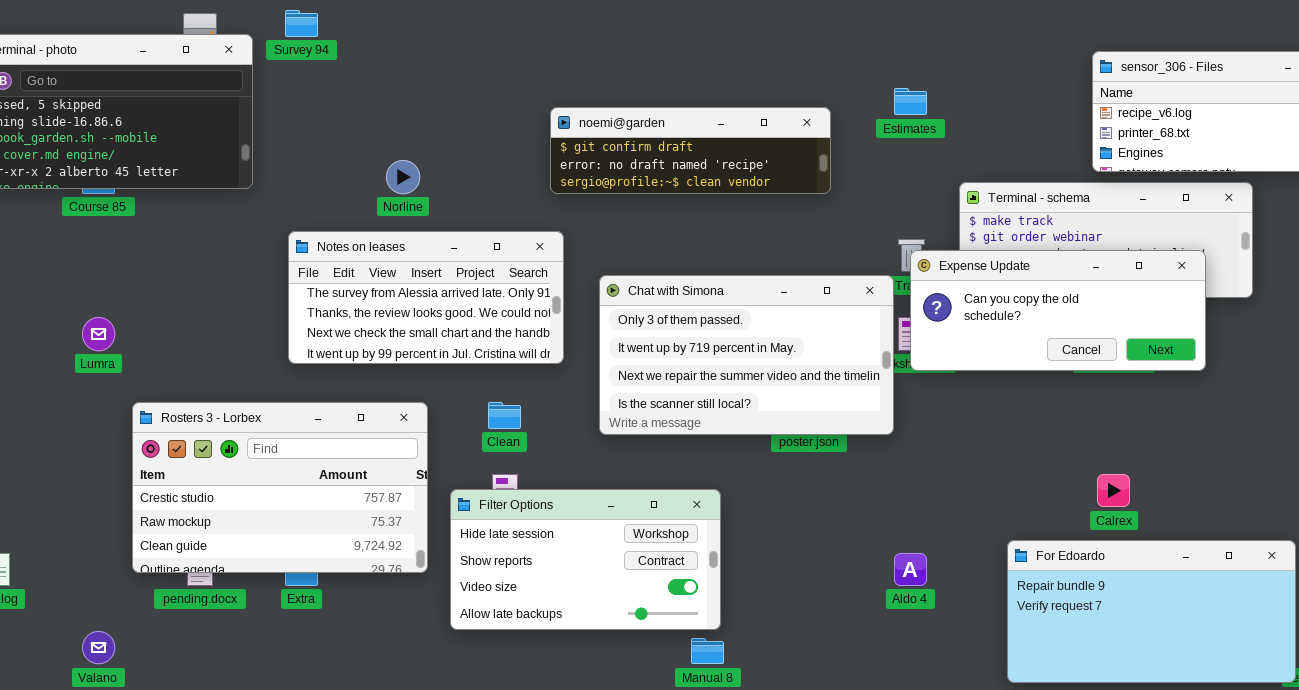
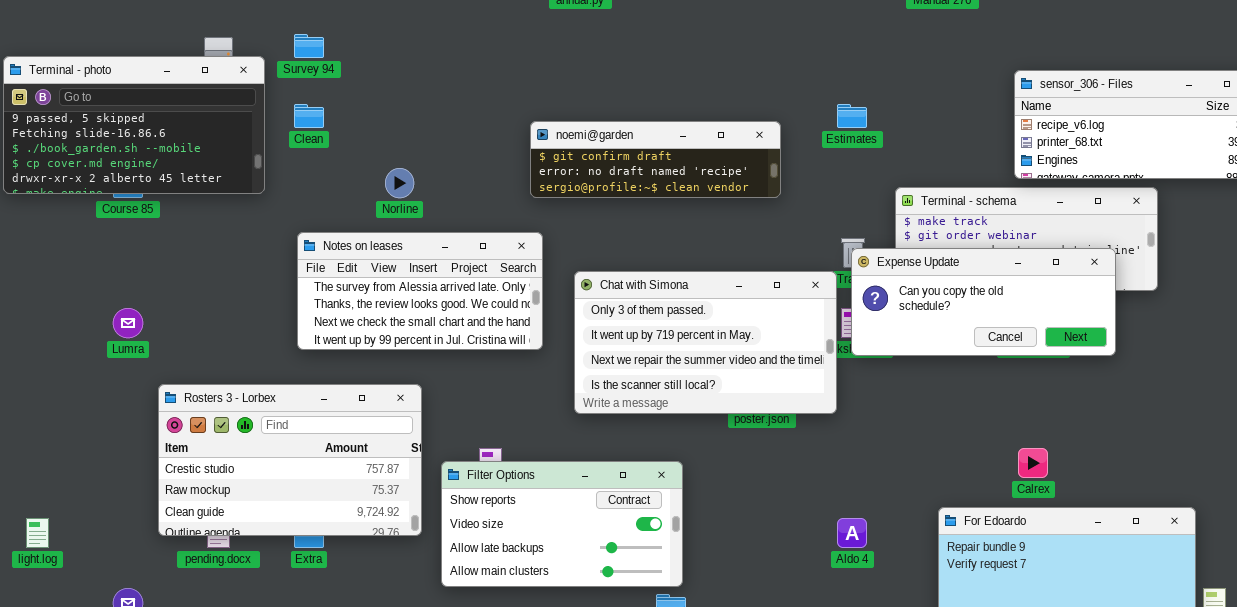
Clean: [488,402,521,429] -> [294,104,324,128], moved
Filter Options: [450,489,721,630] -> [441,461,683,587], scrolled down 1 row

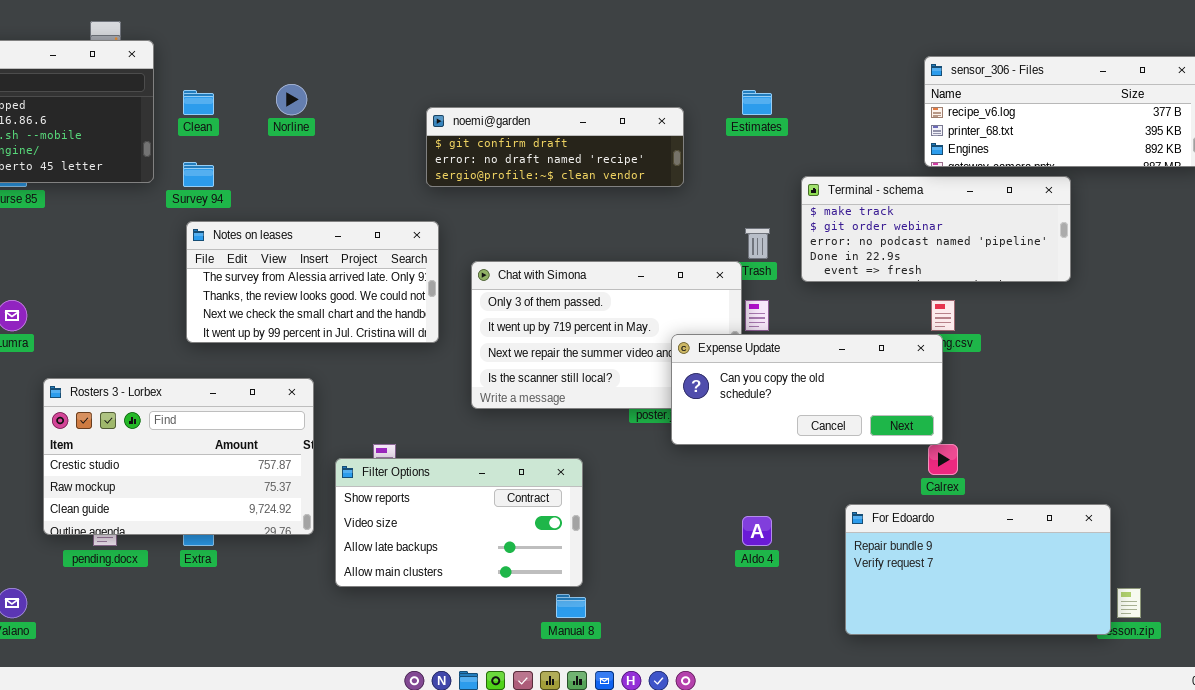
Survey 94: [294,34,324,58] -> [183,162,214,187], moved
Norline: [385,168,414,198] -> [276,84,307,115], moved
Expense Update: [851,248,1116,356] -> [671,334,943,445], moved

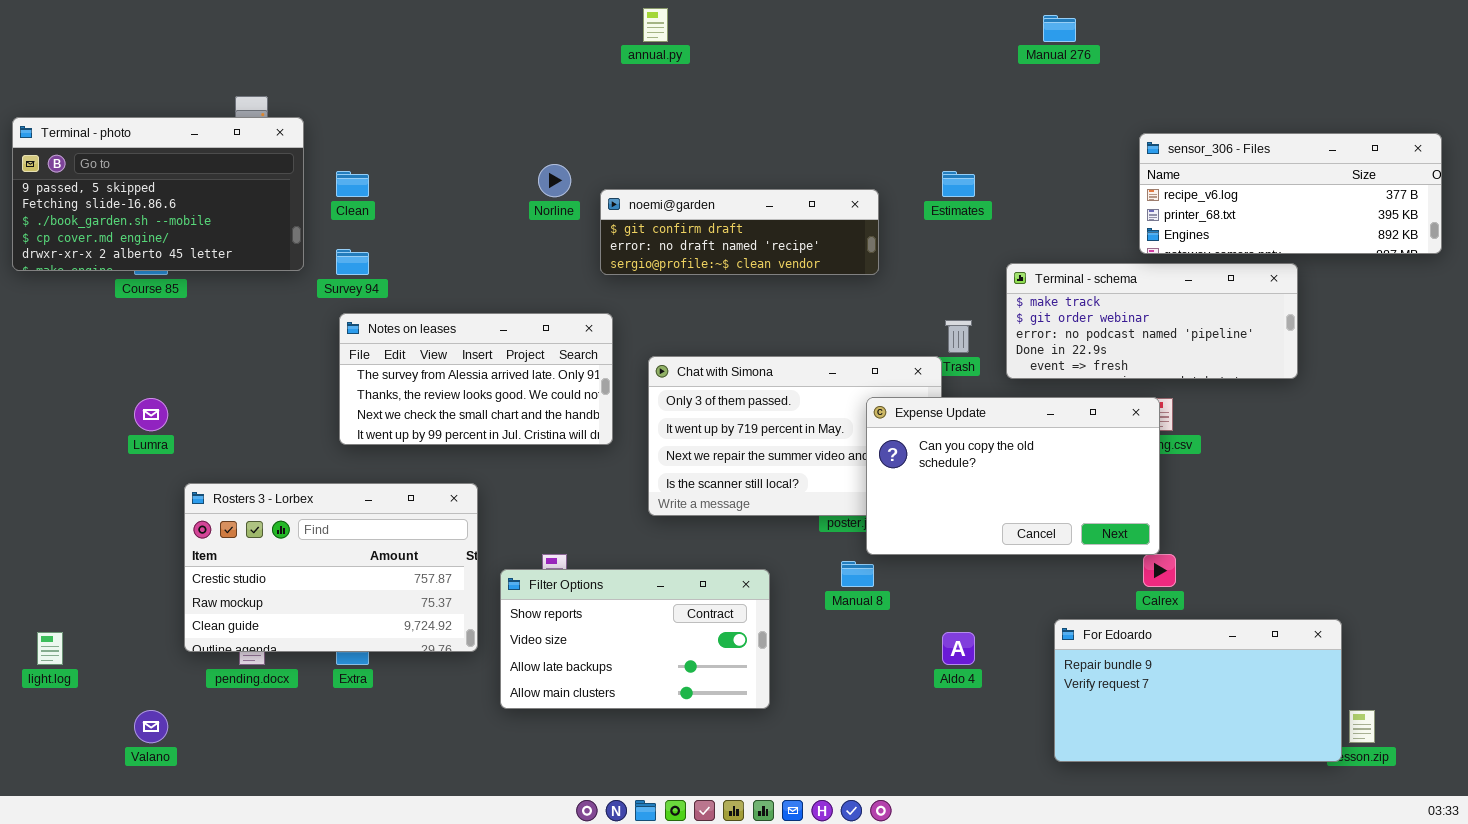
Norline: [276,84,307,115] -> [538,164,571,197], moved
Expense Update: [671,334,943,445] -> [866,397,1160,555], resized
Manual 8: [556,594,586,618] -> [841,561,874,587], moved

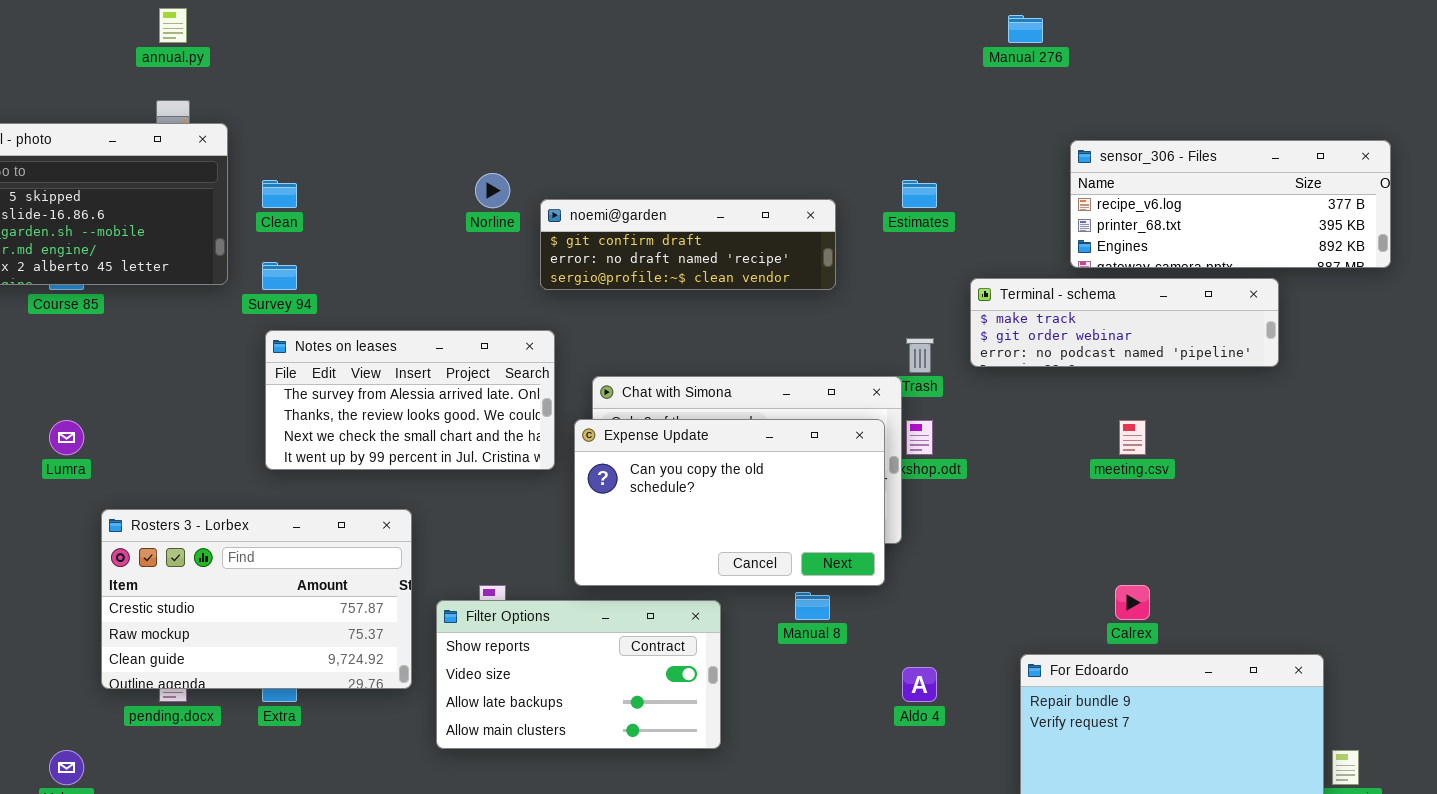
annual.py: [643,8,668,42] -> [159,8,187,43], moved
sensor_306 - Files: [1139,133,1442,254] -> [1070,140,1391,268], moved
Terminal - schema: [1006,263,1298,379] -> [970,278,1279,367], resized
Expense Update: [866,397,1160,555] -> [574,419,885,586], moved

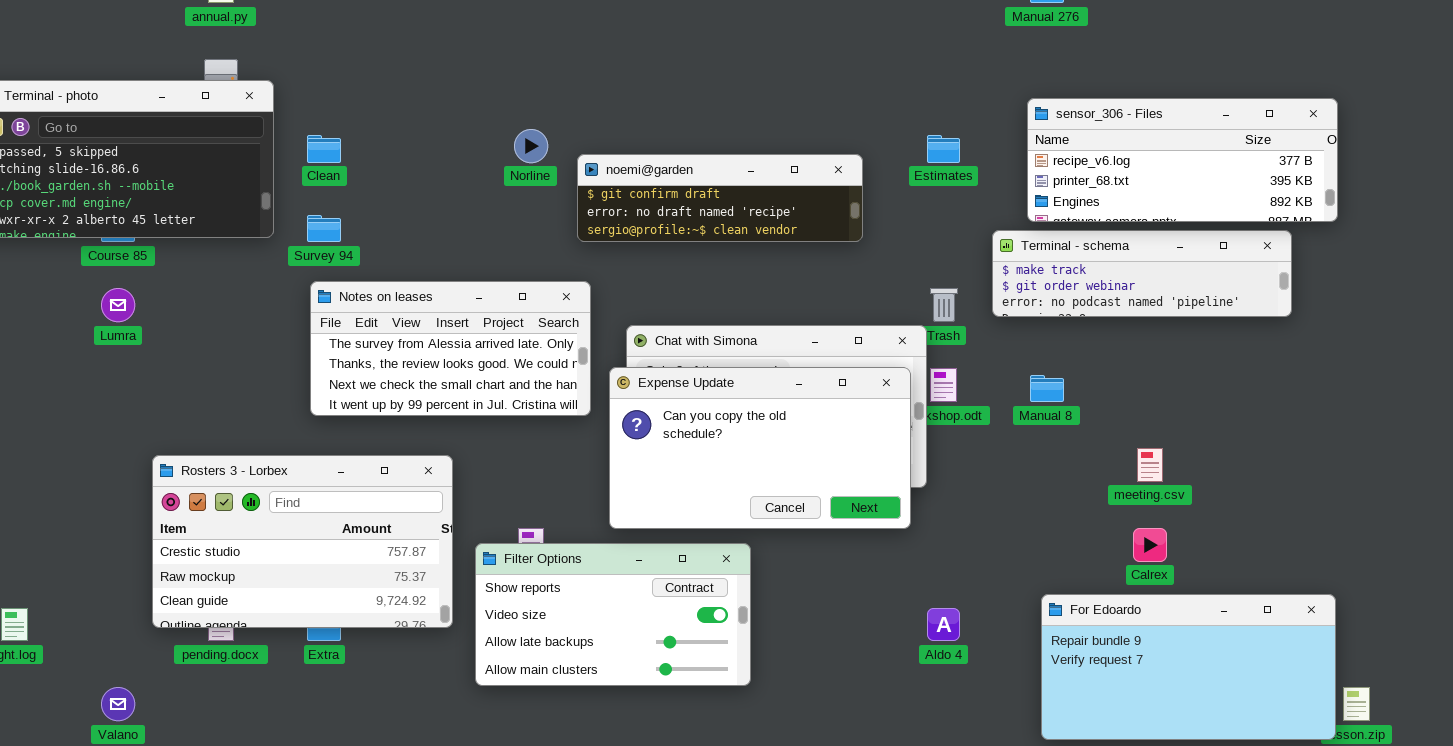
sensor_306 - Files: [1070,140,1391,268] -> [1027,98,1338,222], moved
Lumra: [49,420,84,455] -> [101,288,135,322], moved
meeting.csv: [1119,420,1146,455] -> [1137,448,1163,482], moved
Manual 8: [795,592,830,620] -> [1030,375,1064,402], moved

